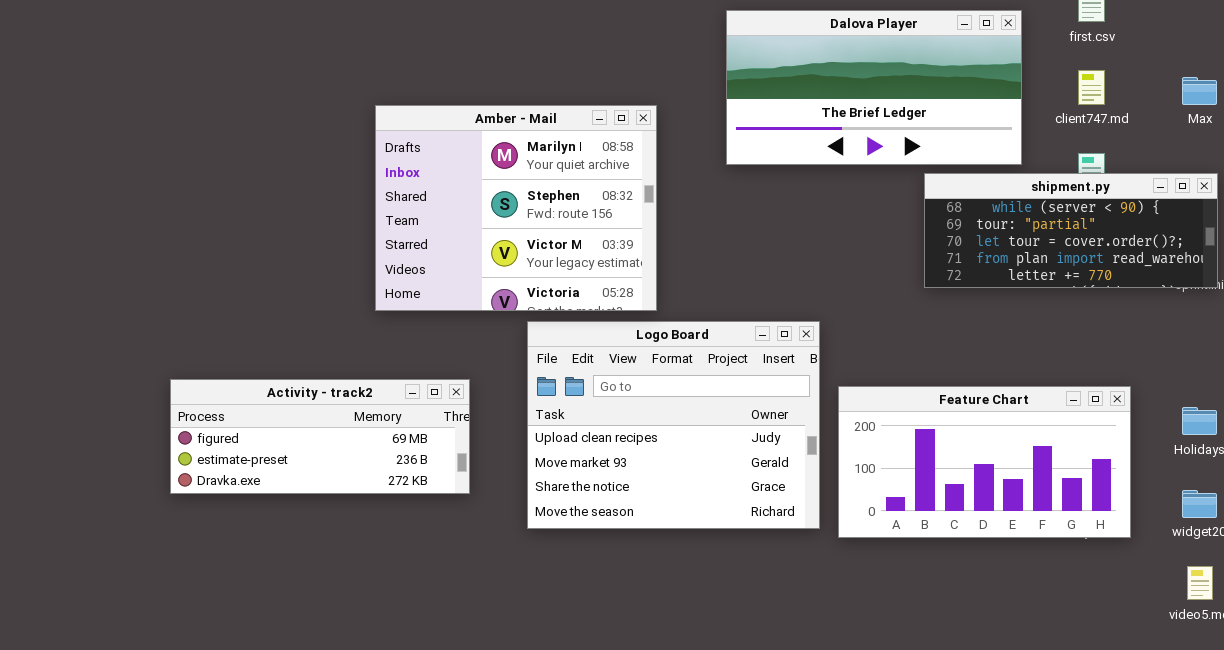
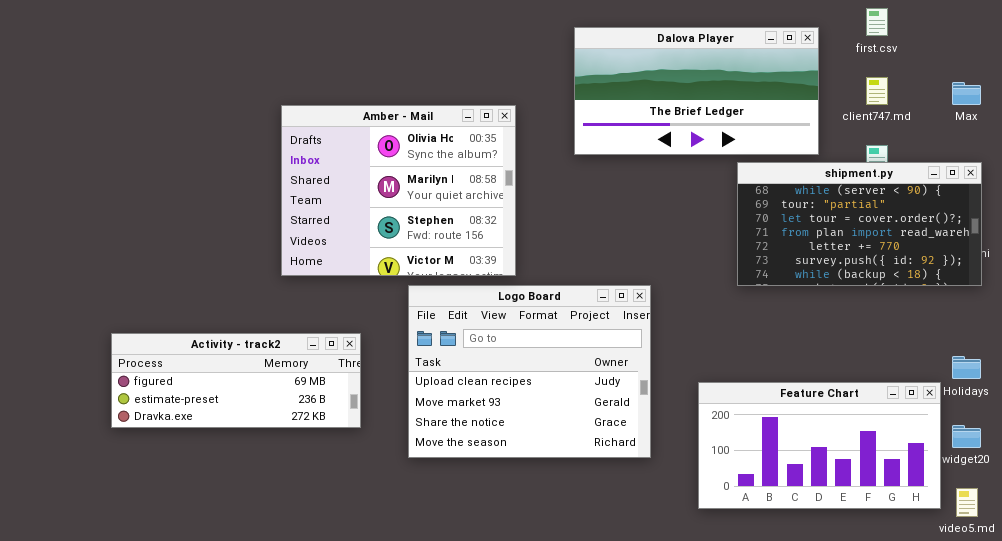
Amber - Mail: [375,105,657,311] -> [281,105,516,276], scrolled up 1 row
shipment.py: [924,173,1218,288] -> [737,162,982,286], resized
Feature Chart: [838,386,1131,538] -> [698,382,941,509], moved

